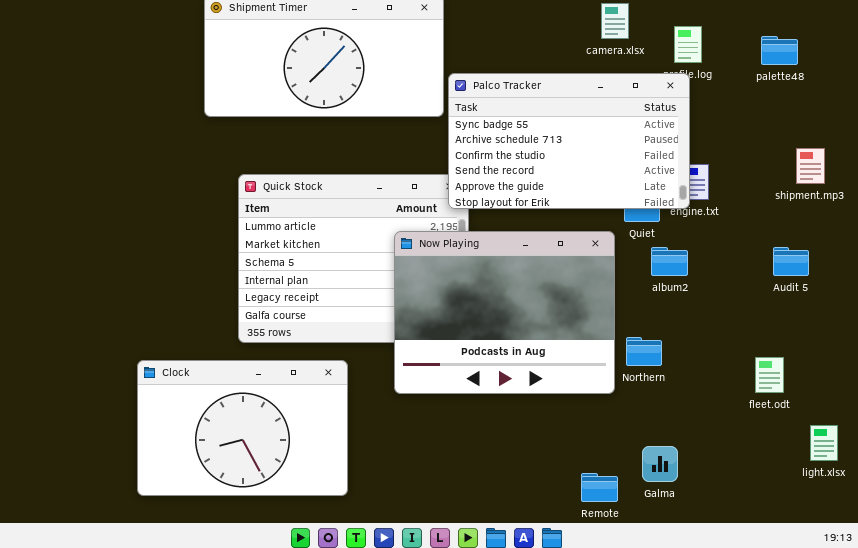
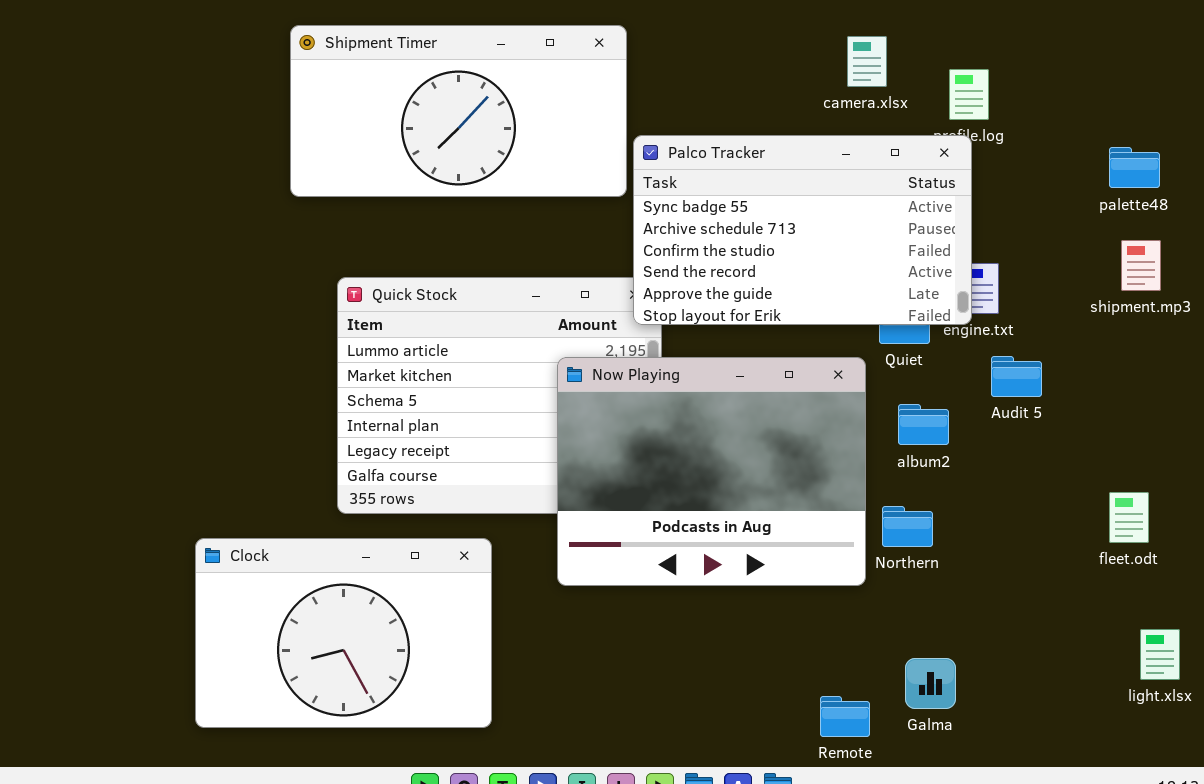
palette48: [761,36,798,65] -> [1109,147,1160,188], moved
album2: [651,247,688,276] -> [898,404,949,445], moved
Audit 5: [773,247,809,276] -> [991,356,1042,397], moved
fleet.odt: [755,357,784,393] -> [1109,492,1149,543], moved

